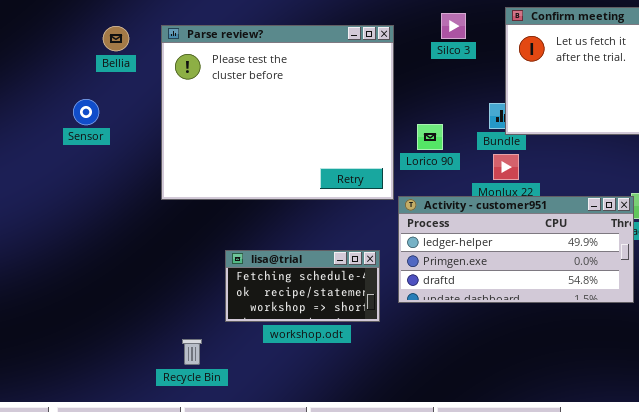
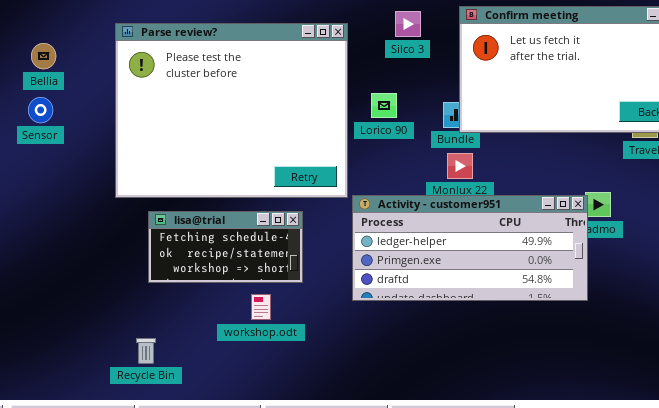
Bellia: [103,26,129,51] -> [31,43,56,69], moved
Lorico 90: [417,124,443,150] -> [371,93,397,118], moved
lisa@trial: [225,250,380,322] -> [148,211,303,283], moved

